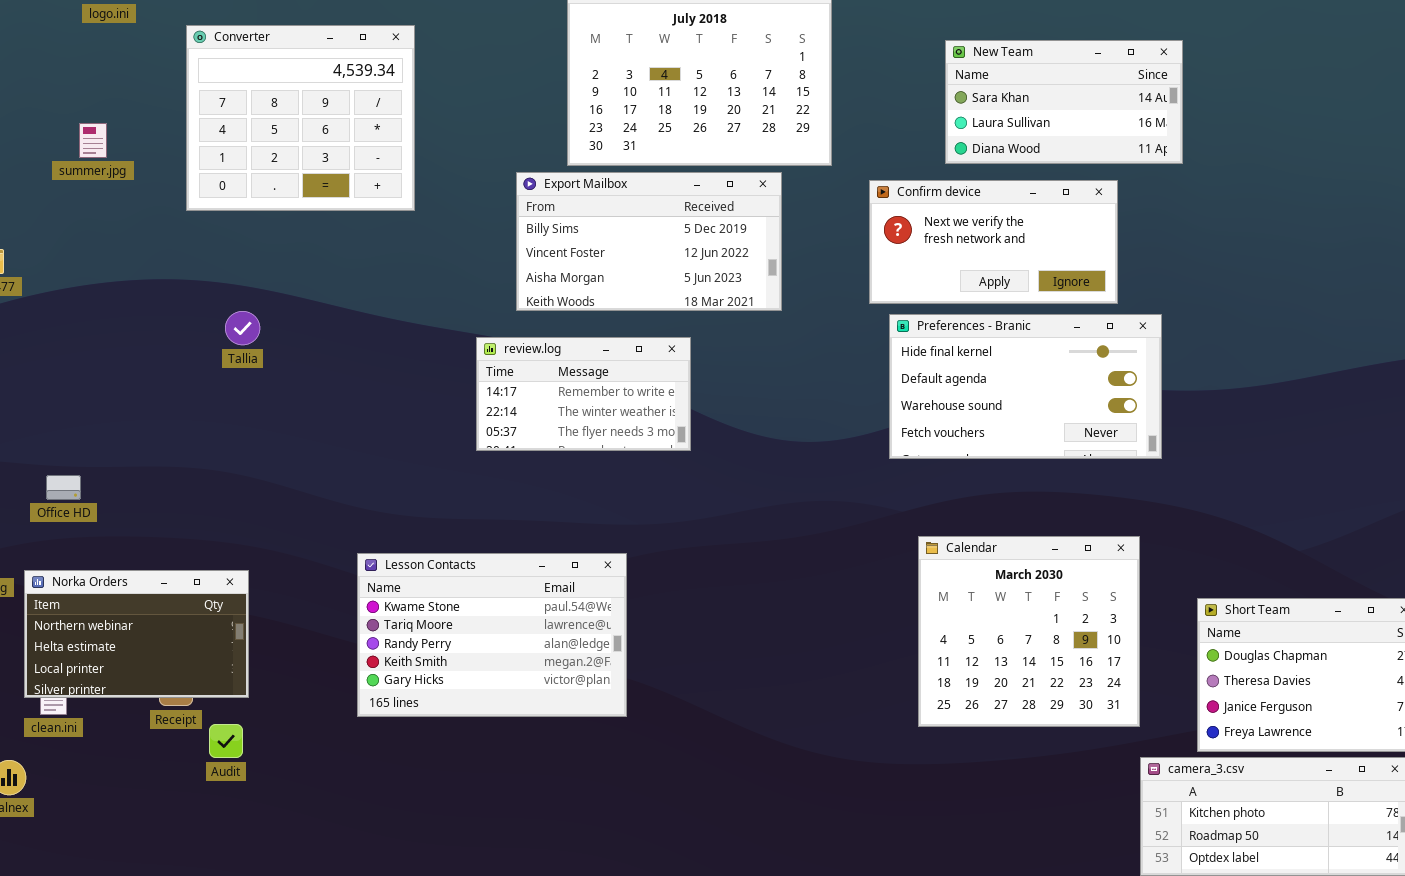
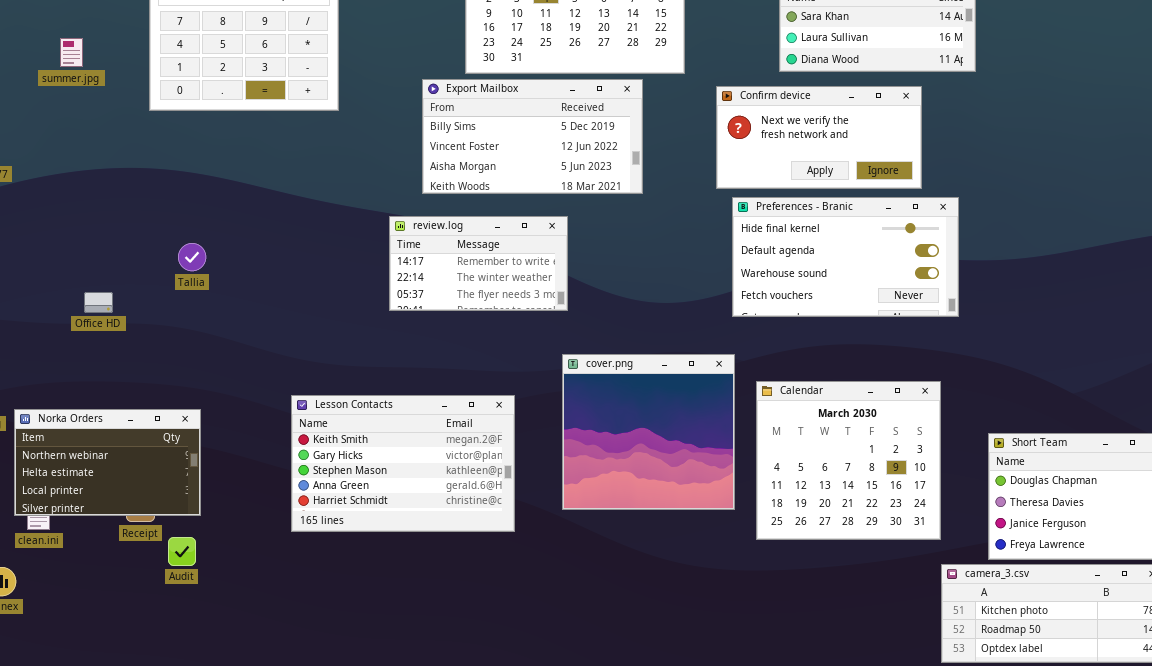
Tallia: [225,311,260,345] -> [178,243,206,271], moved
Office HD: [46,475,81,500] -> [84,292,113,313], moved
cover.png: none -> [562,354,735,510], opened
Lesson Contacts: [357,553,627,717] -> [291,395,515,532], scrolled down 3 rows

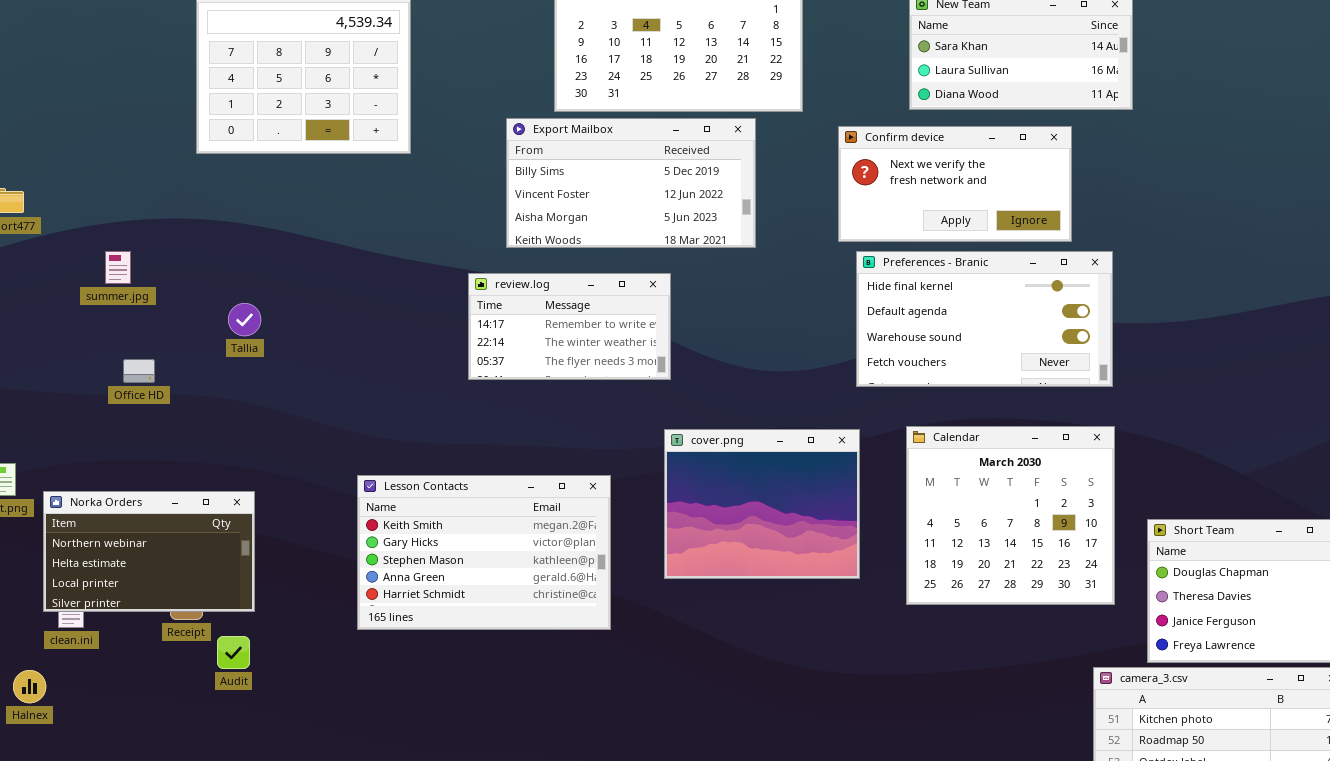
summer.jpg: [60,38,83,67] -> [105,251,131,284], moved
cover.png: [562,354,735,510] -> [664,429,860,579], resized
Calendar: [756,381,941,540] -> [906,426,1115,605], moved

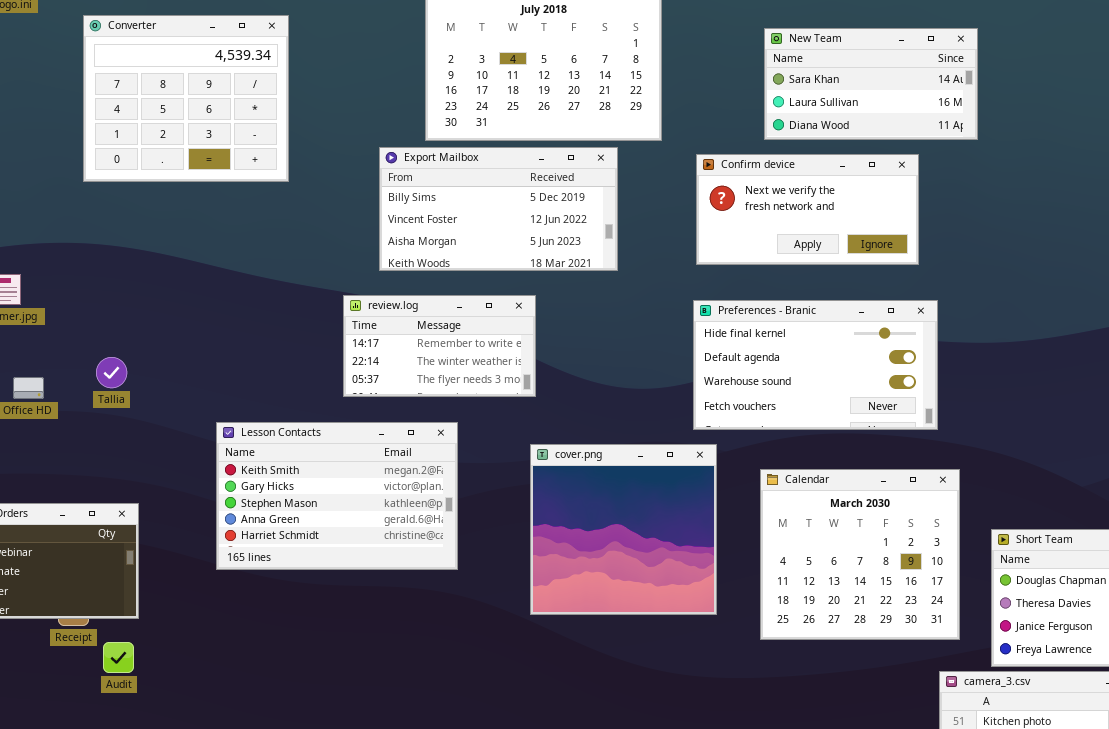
Preferences - Branic: [856,251,1113,387] -> [693,300,938,430], moved
Tallia: [228,303,261,336] -> [96,357,127,388], moved
Calendar: [906,426,1115,605] -> [760,469,960,640], moved
cover.png: [664,429,860,579] -> [530,444,717,615], resized
Lesson Contacts: [357,475,611,630] -> [216,422,458,570], moved

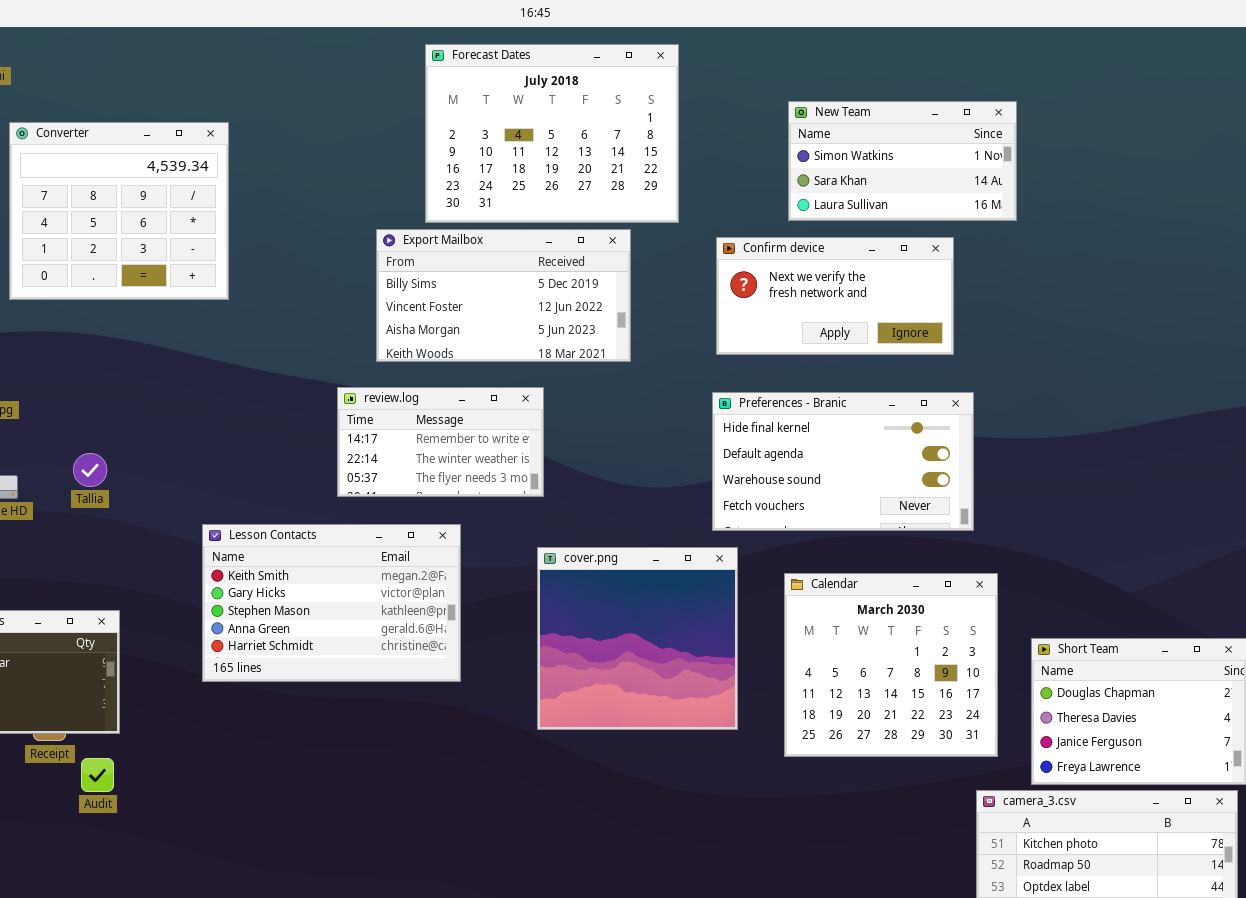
Converter: [83,15,289,182] -> [9,122,229,300], moved
New Team: [764,28,978,140] -> [788,101,1017,221], scrolled up 1 row

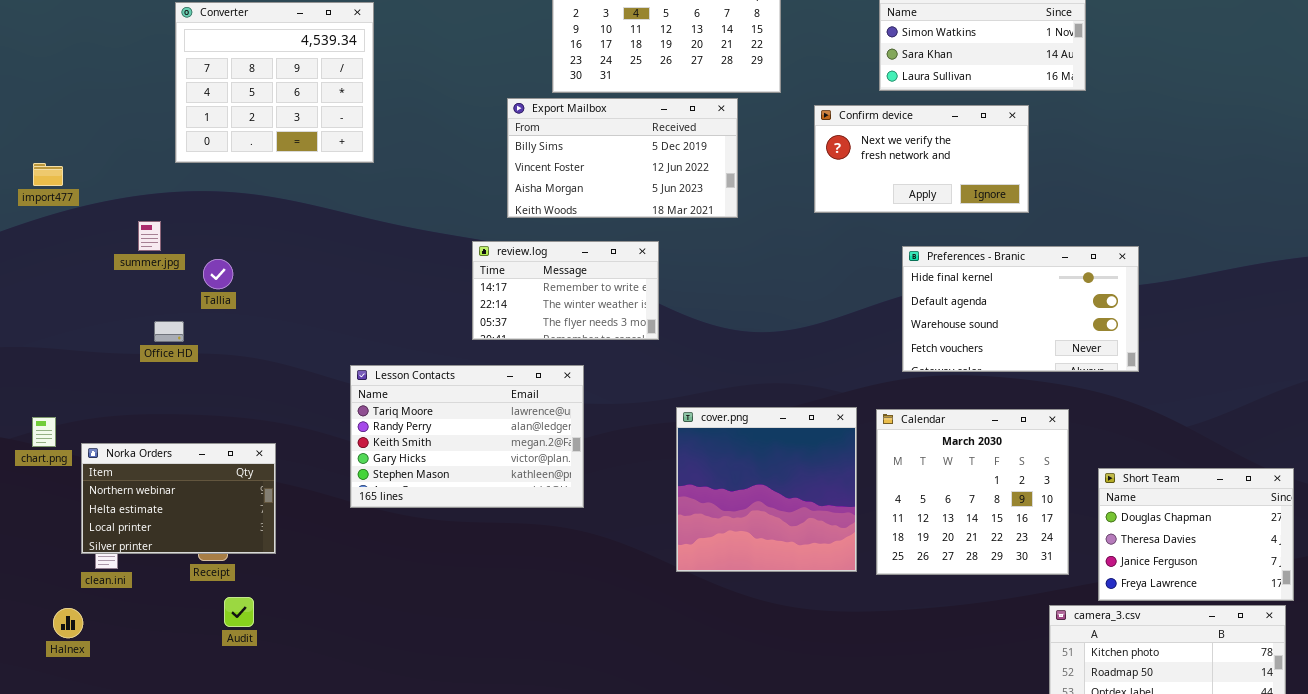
Preferences - Branic: [712,392,974,531] -> [902,246,1139,372], moved
Tallia: [73,453,107,487] -> [203,259,233,289], moved
Lesson Contacts: [202,524,461,682] -> [350,365,584,508], scrolled up 2 rows
cover.png: [537,547,738,730] -> [676,407,857,572], moved
Audit: [81,758,114,792] -> [224,597,254,627], moved

